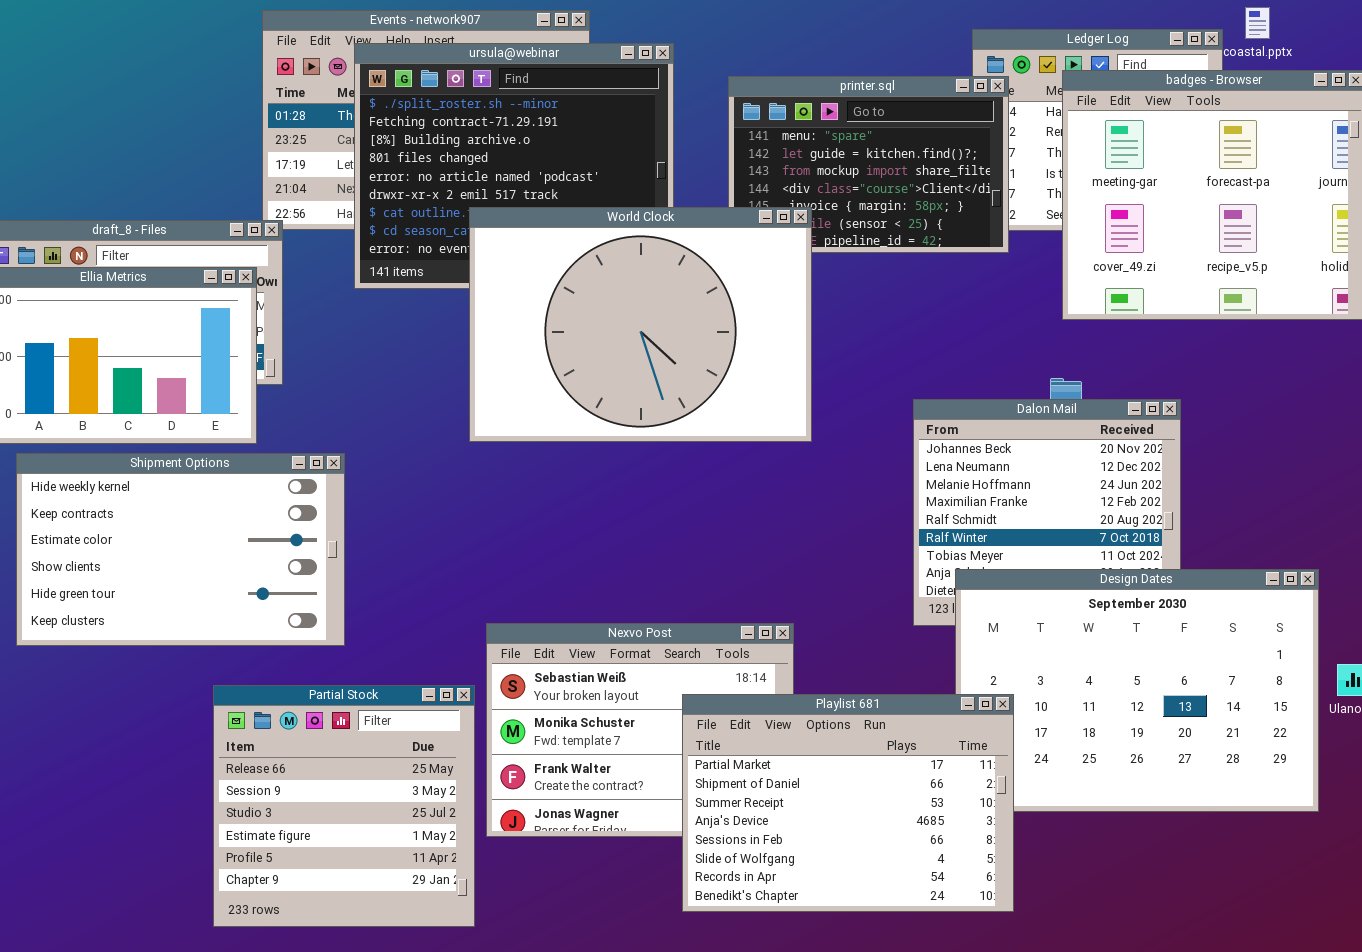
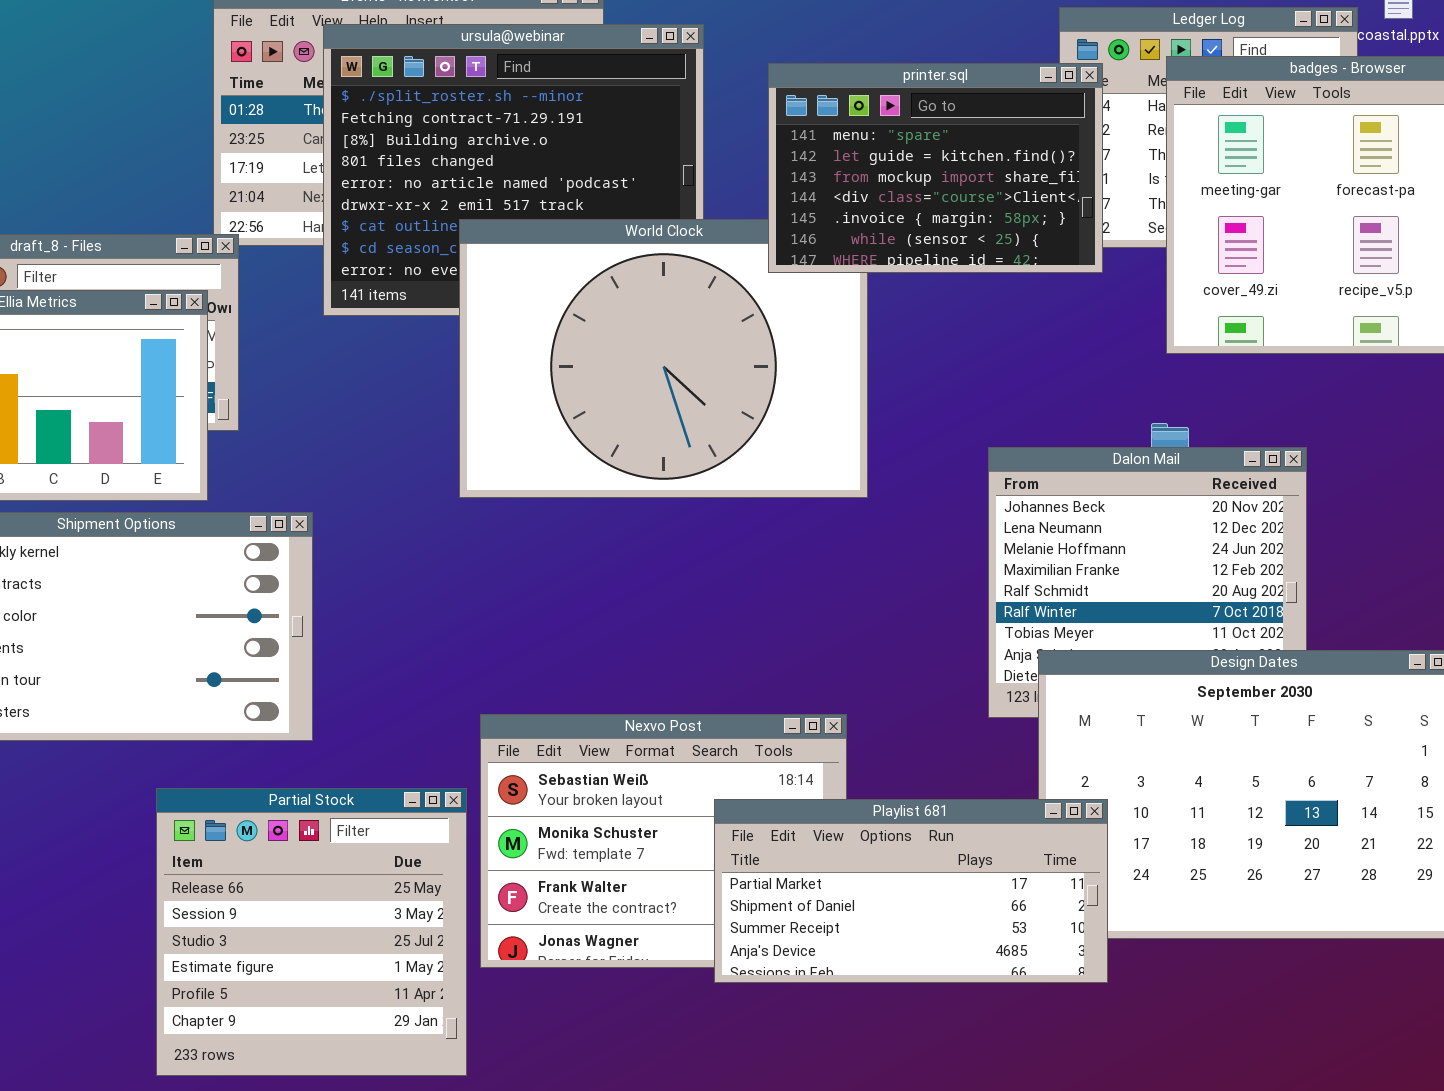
printer.sql: [728,76,1009,253] -> [768,63,1103,273], raised
Playlist 681: [682,694,1014,912] -> [714,799,1108,983], resized

